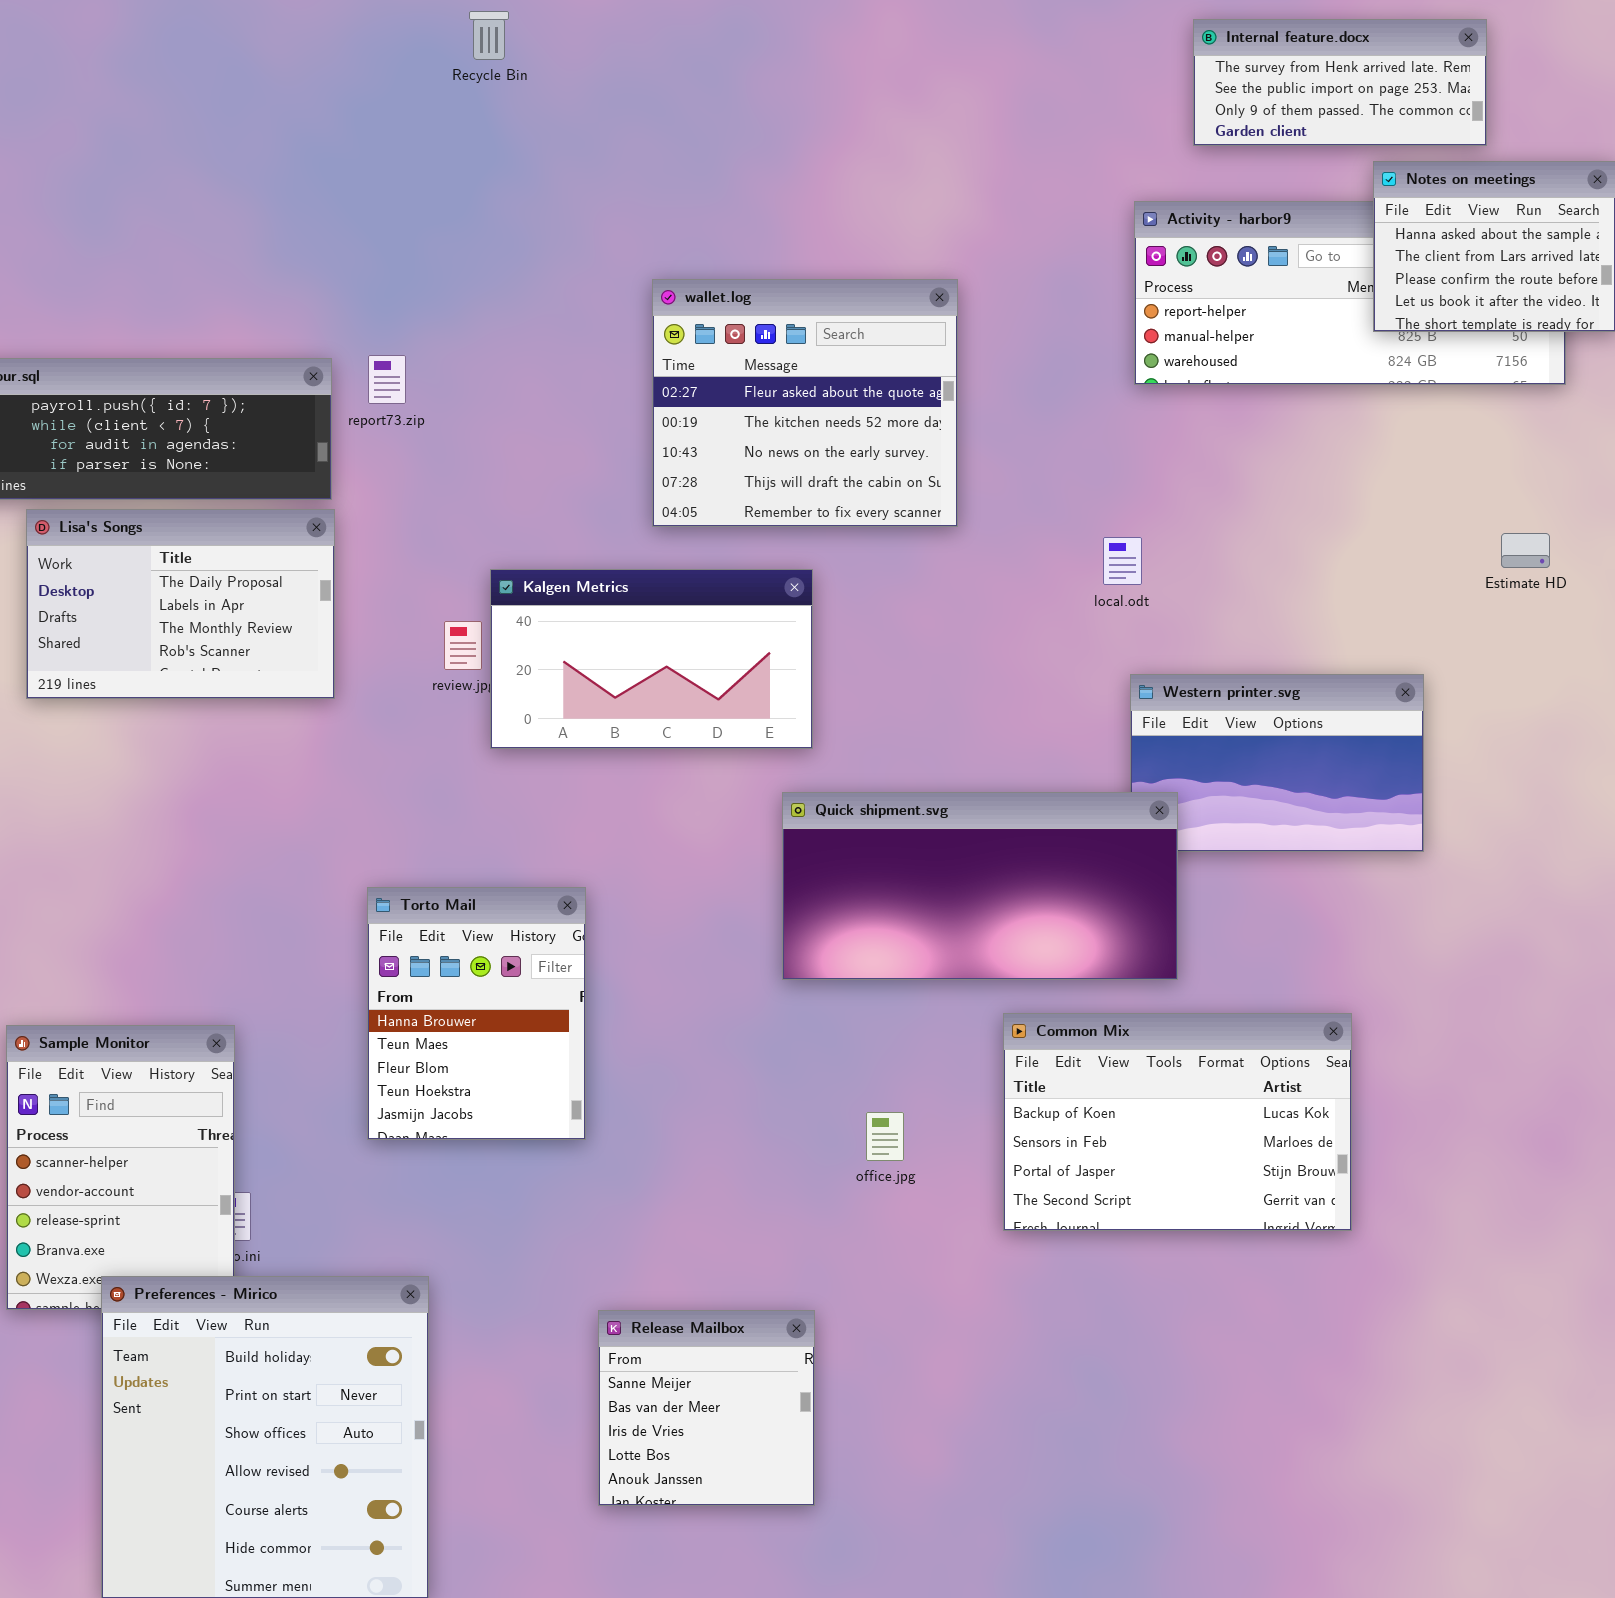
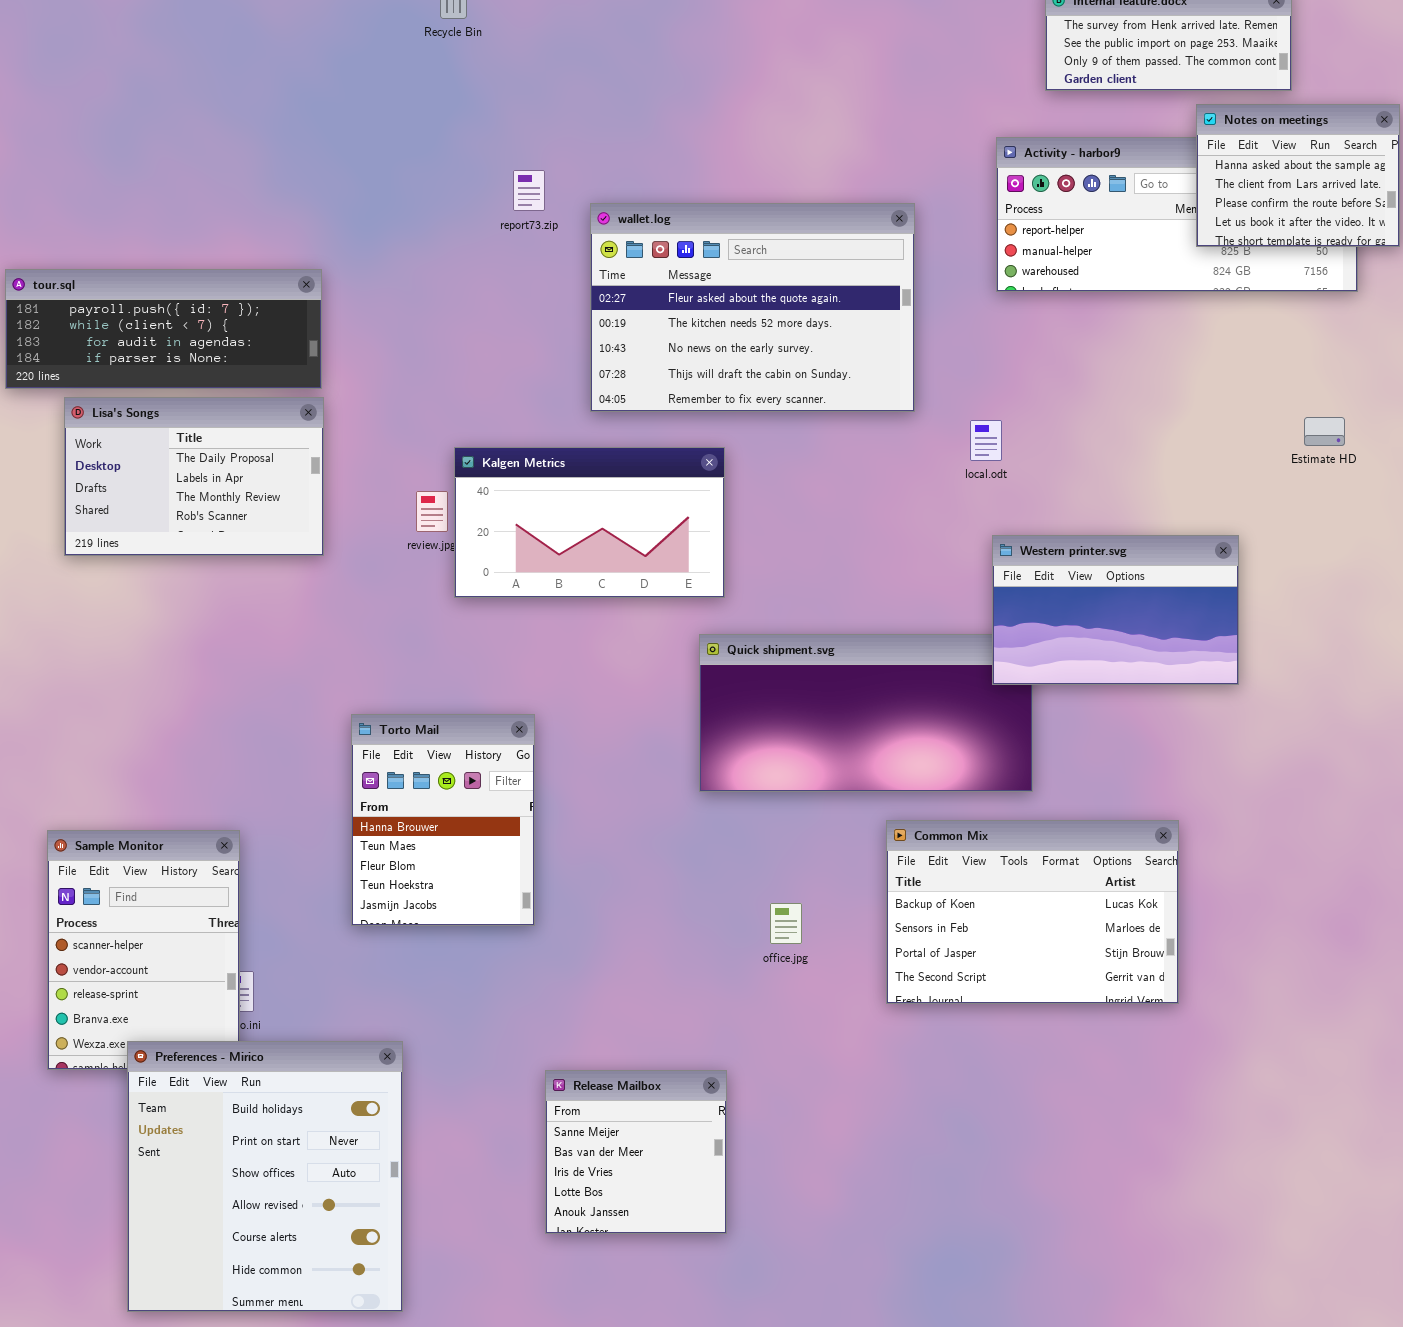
wallet.log: [652,279,958,527] -> [590,203,915,412], resized
report73.zip: [368,355,406,404] -> [513,170,545,211], moved
Western printer.svg: [1130,674,1424,852] -> [992,535,1239,685], raised

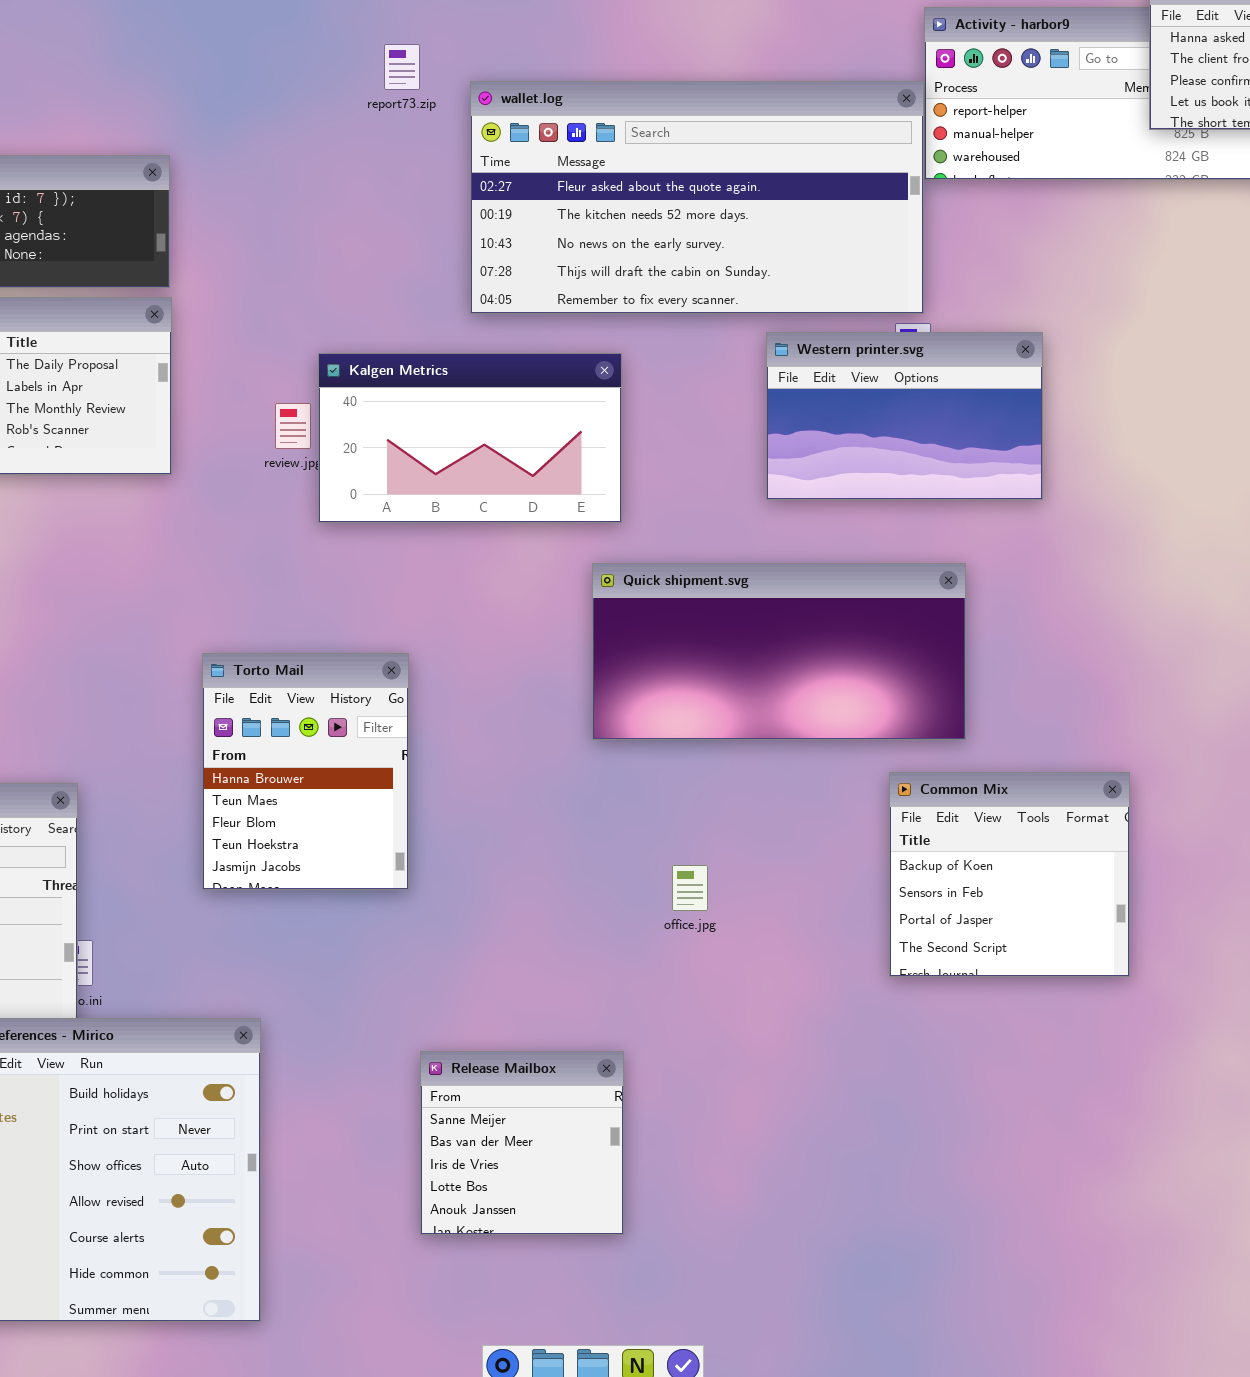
wallet.log: [590,203,915,412] -> [470,81,924,314], resized
Western printer.svg: [992,535,1239,685] -> [766,332,1043,500], moved
Common Mix: [886,820,1179,1004] -> [889,772,1130,977], resized

